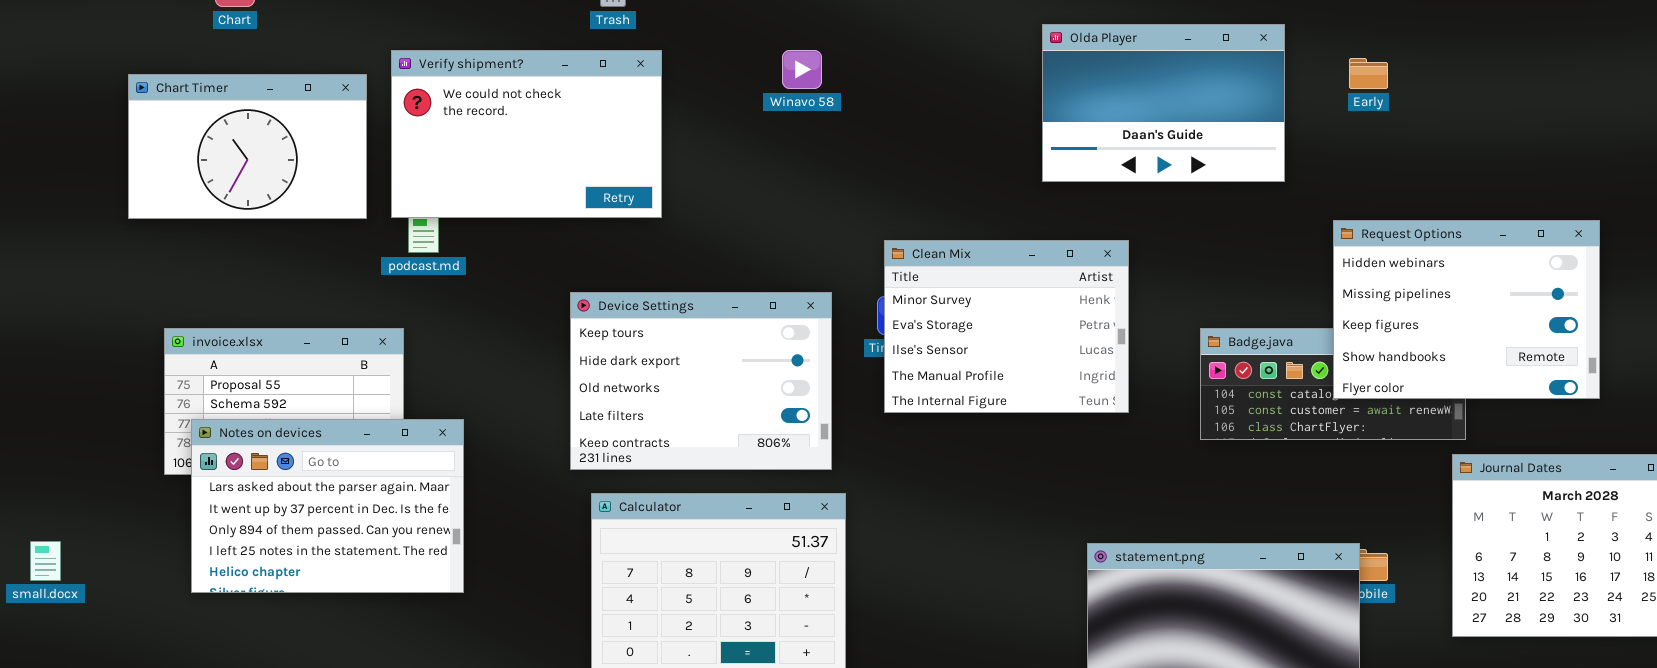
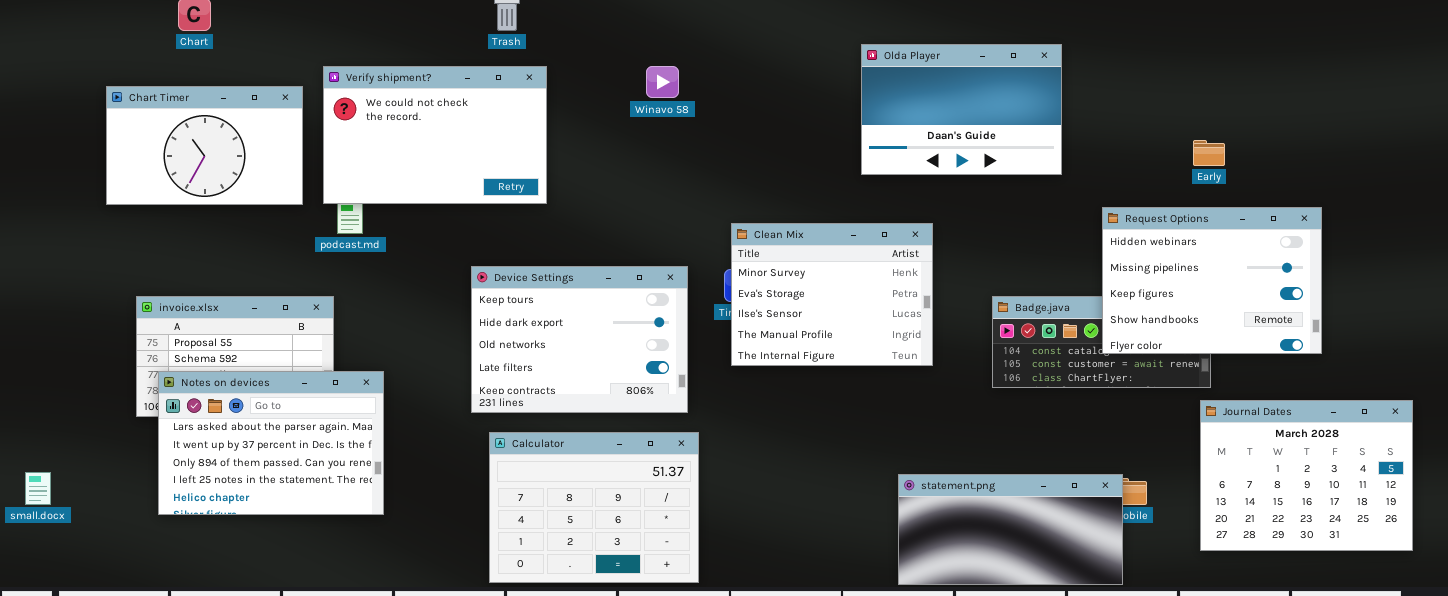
Early: [1349,58,1388,89] -> [1193,140,1225,166], moved

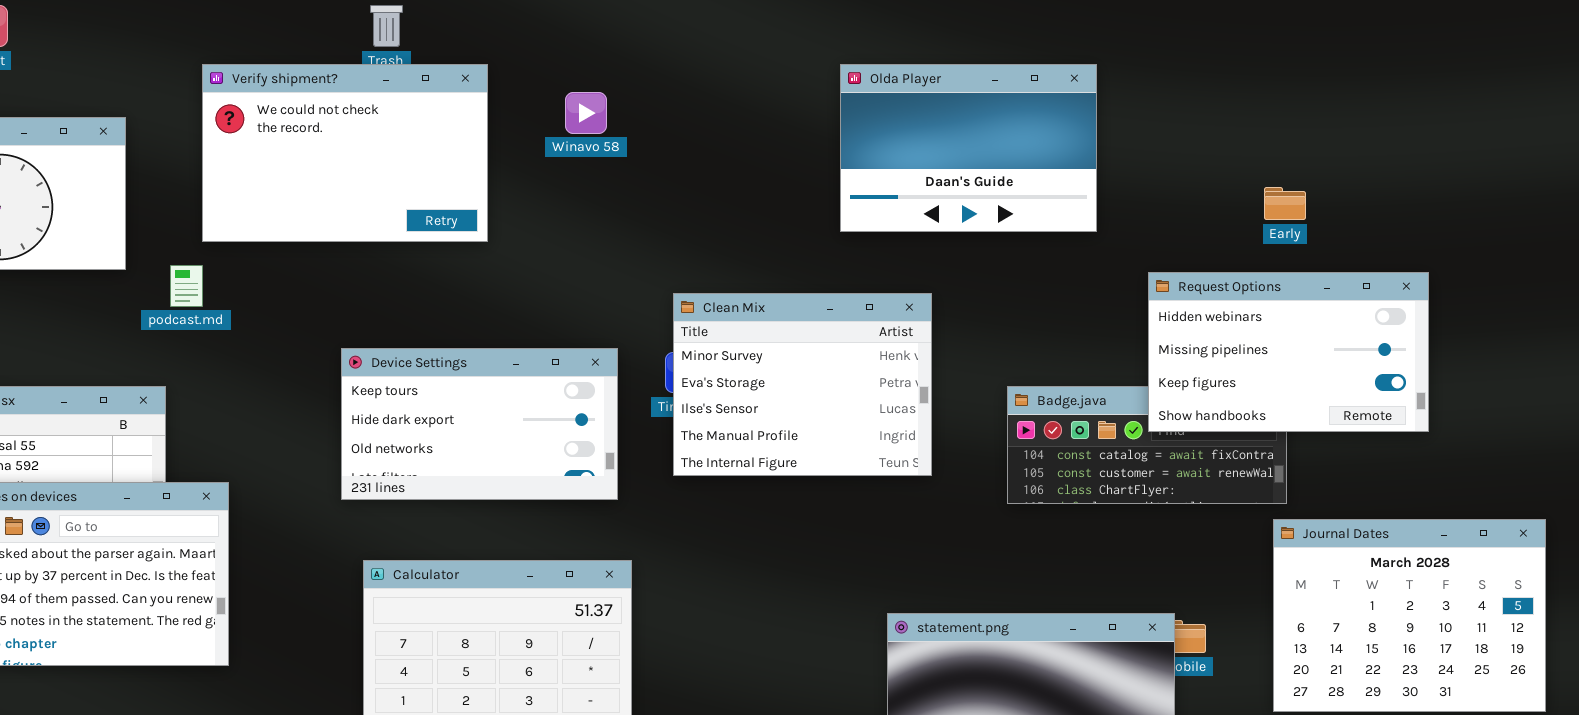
Verify shipment?: [323,66,547,204] -> [202,64,488,242], moved
Request Options: [1102,207,1322,354] -> [1148,272,1429,432], resized
Device Settings: [471,266,688,413] -> [341,348,618,500], resized

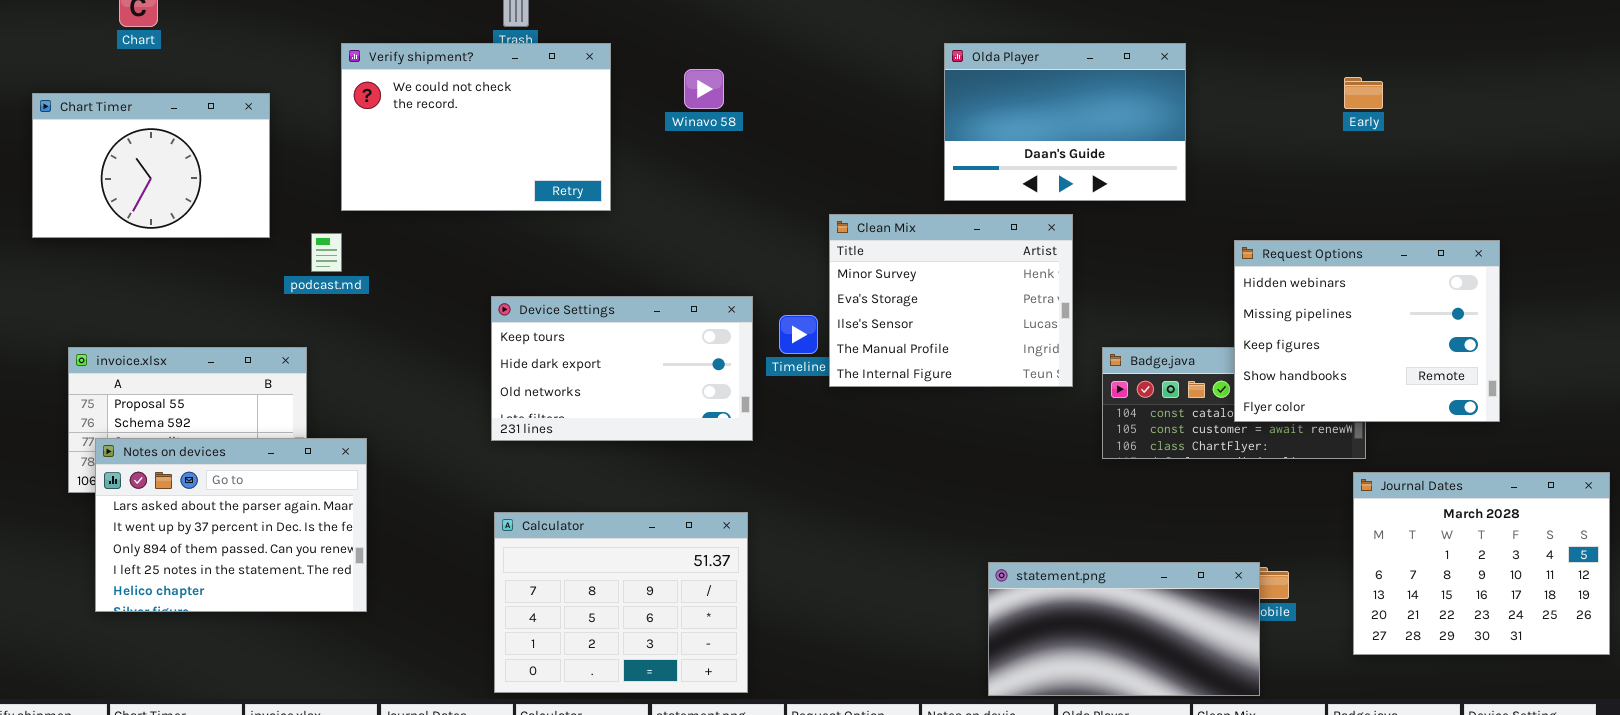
Early: [1264,187,1306,220] -> [1344,77,1383,109], moved
Request Options: [1148,272,1429,432] -> [1234,240,1500,422], resized
Clean Mix: [673,293,932,476] -> [829,214,1073,387], moved
Device Settings: [341,348,618,500] -> [491,296,753,441], moved

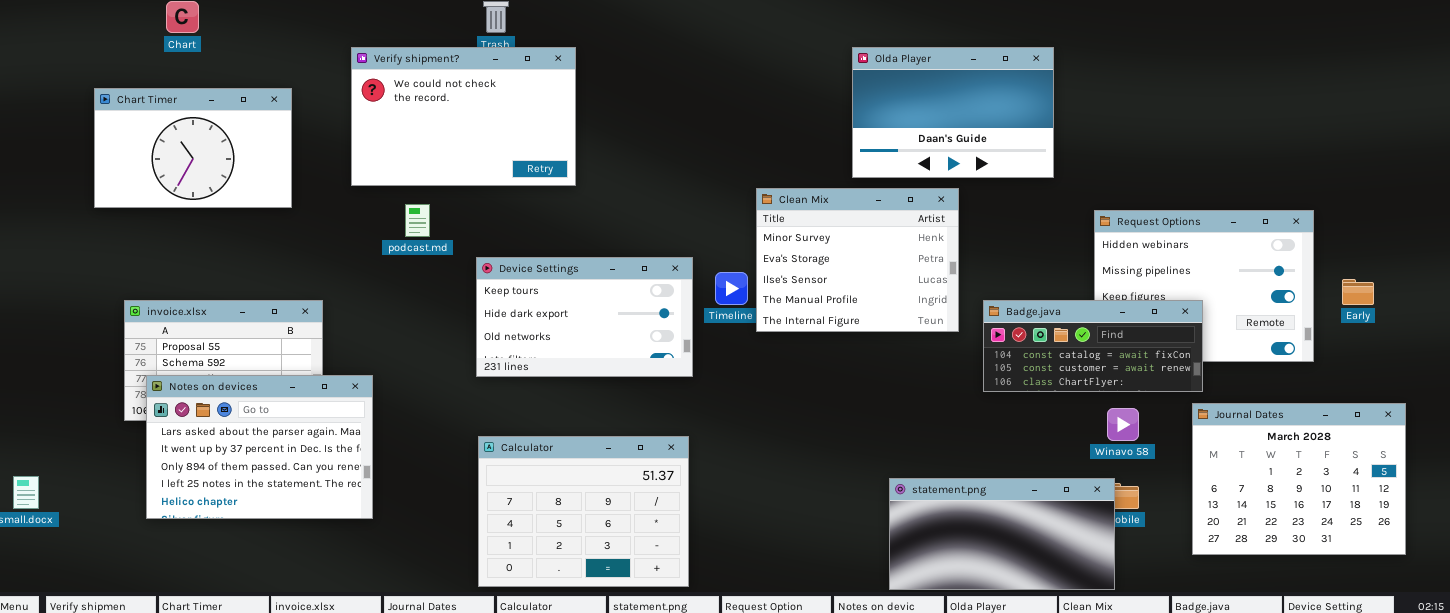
Winavo 58: [684,69,724,109] -> [1107,408,1139,441], moved
Early: [1344,77,1383,109] -> [1342,279,1374,305], moved
podcast.md: [311,233,342,272] -> [405,204,430,237], moved
Badge.java: [1102,347,1366,459] -> [983,300,1203,392], raised

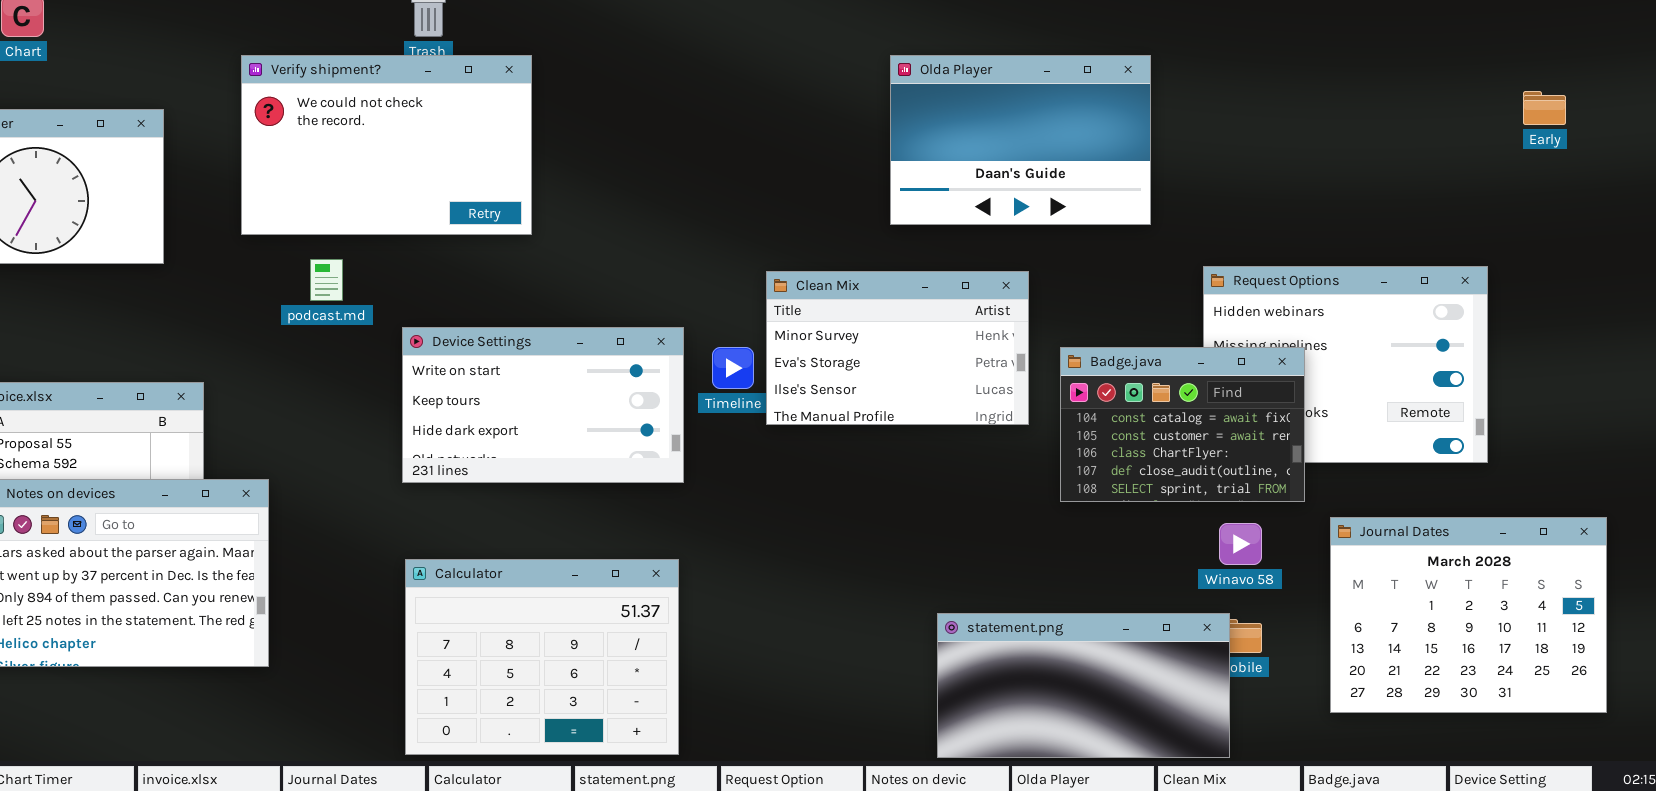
Clean Mix: [756,188,959,332] -> [766,271,1029,425], resized
Device Settings: [476,257,693,377] -> [402,327,684,483], scrolled up 1 row
Early: [1342,279,1374,305] -> [1523,91,1566,125], moved
Badge.java: [983,300,1203,392] -> [1060,347,1305,502], resized

